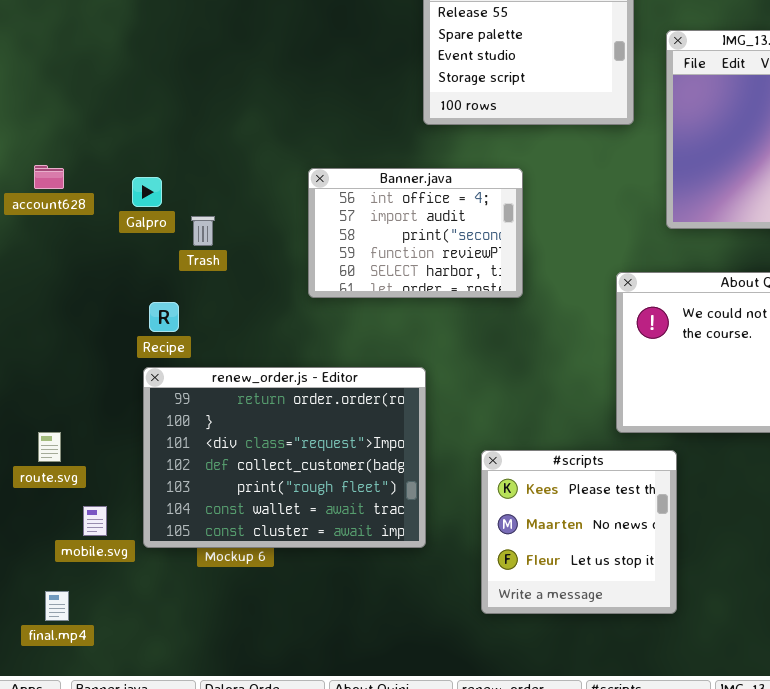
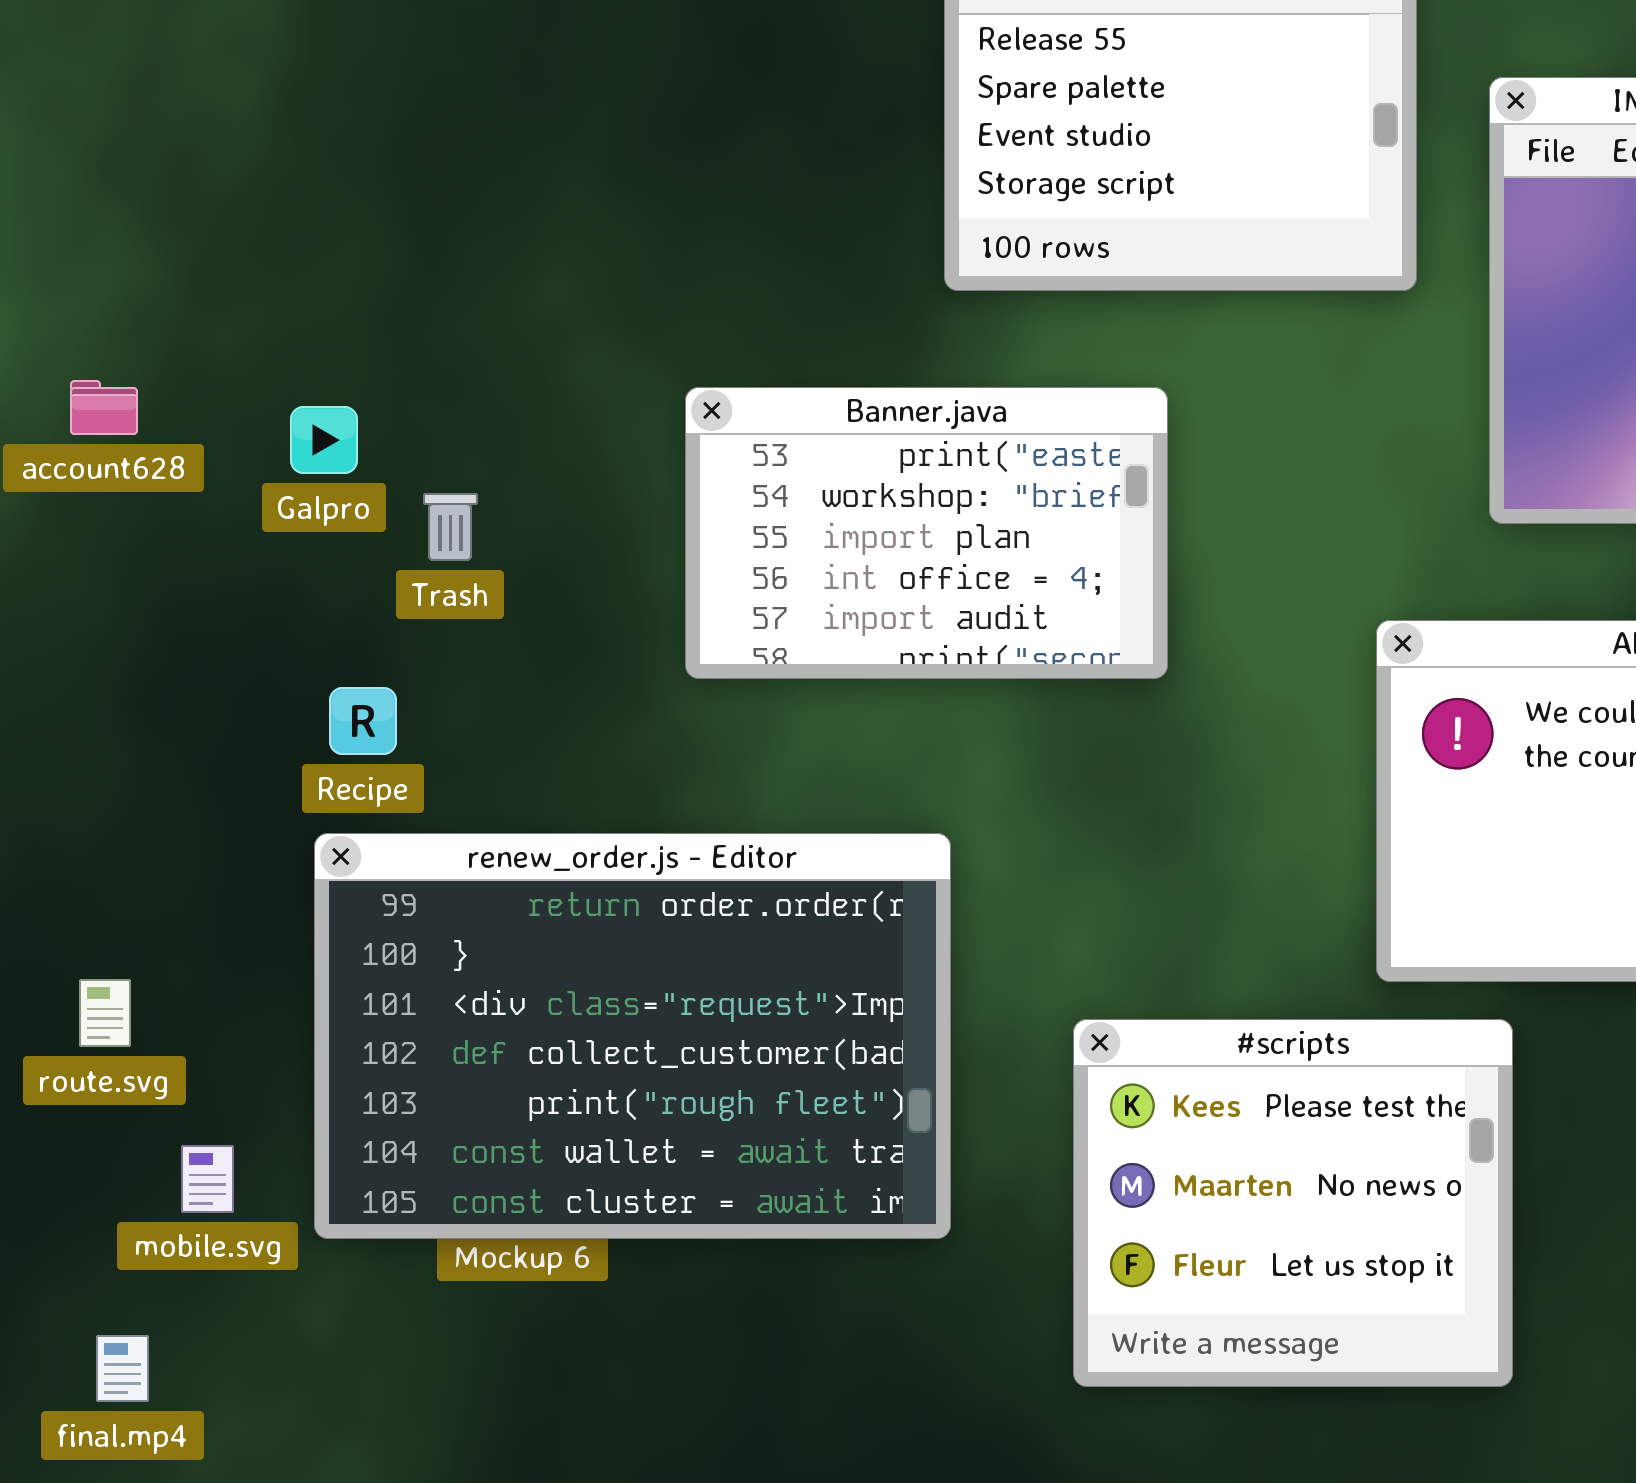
Banner.java: [308,168,523,298] -> [685,387,1168,679], scrolled up 3 rows

